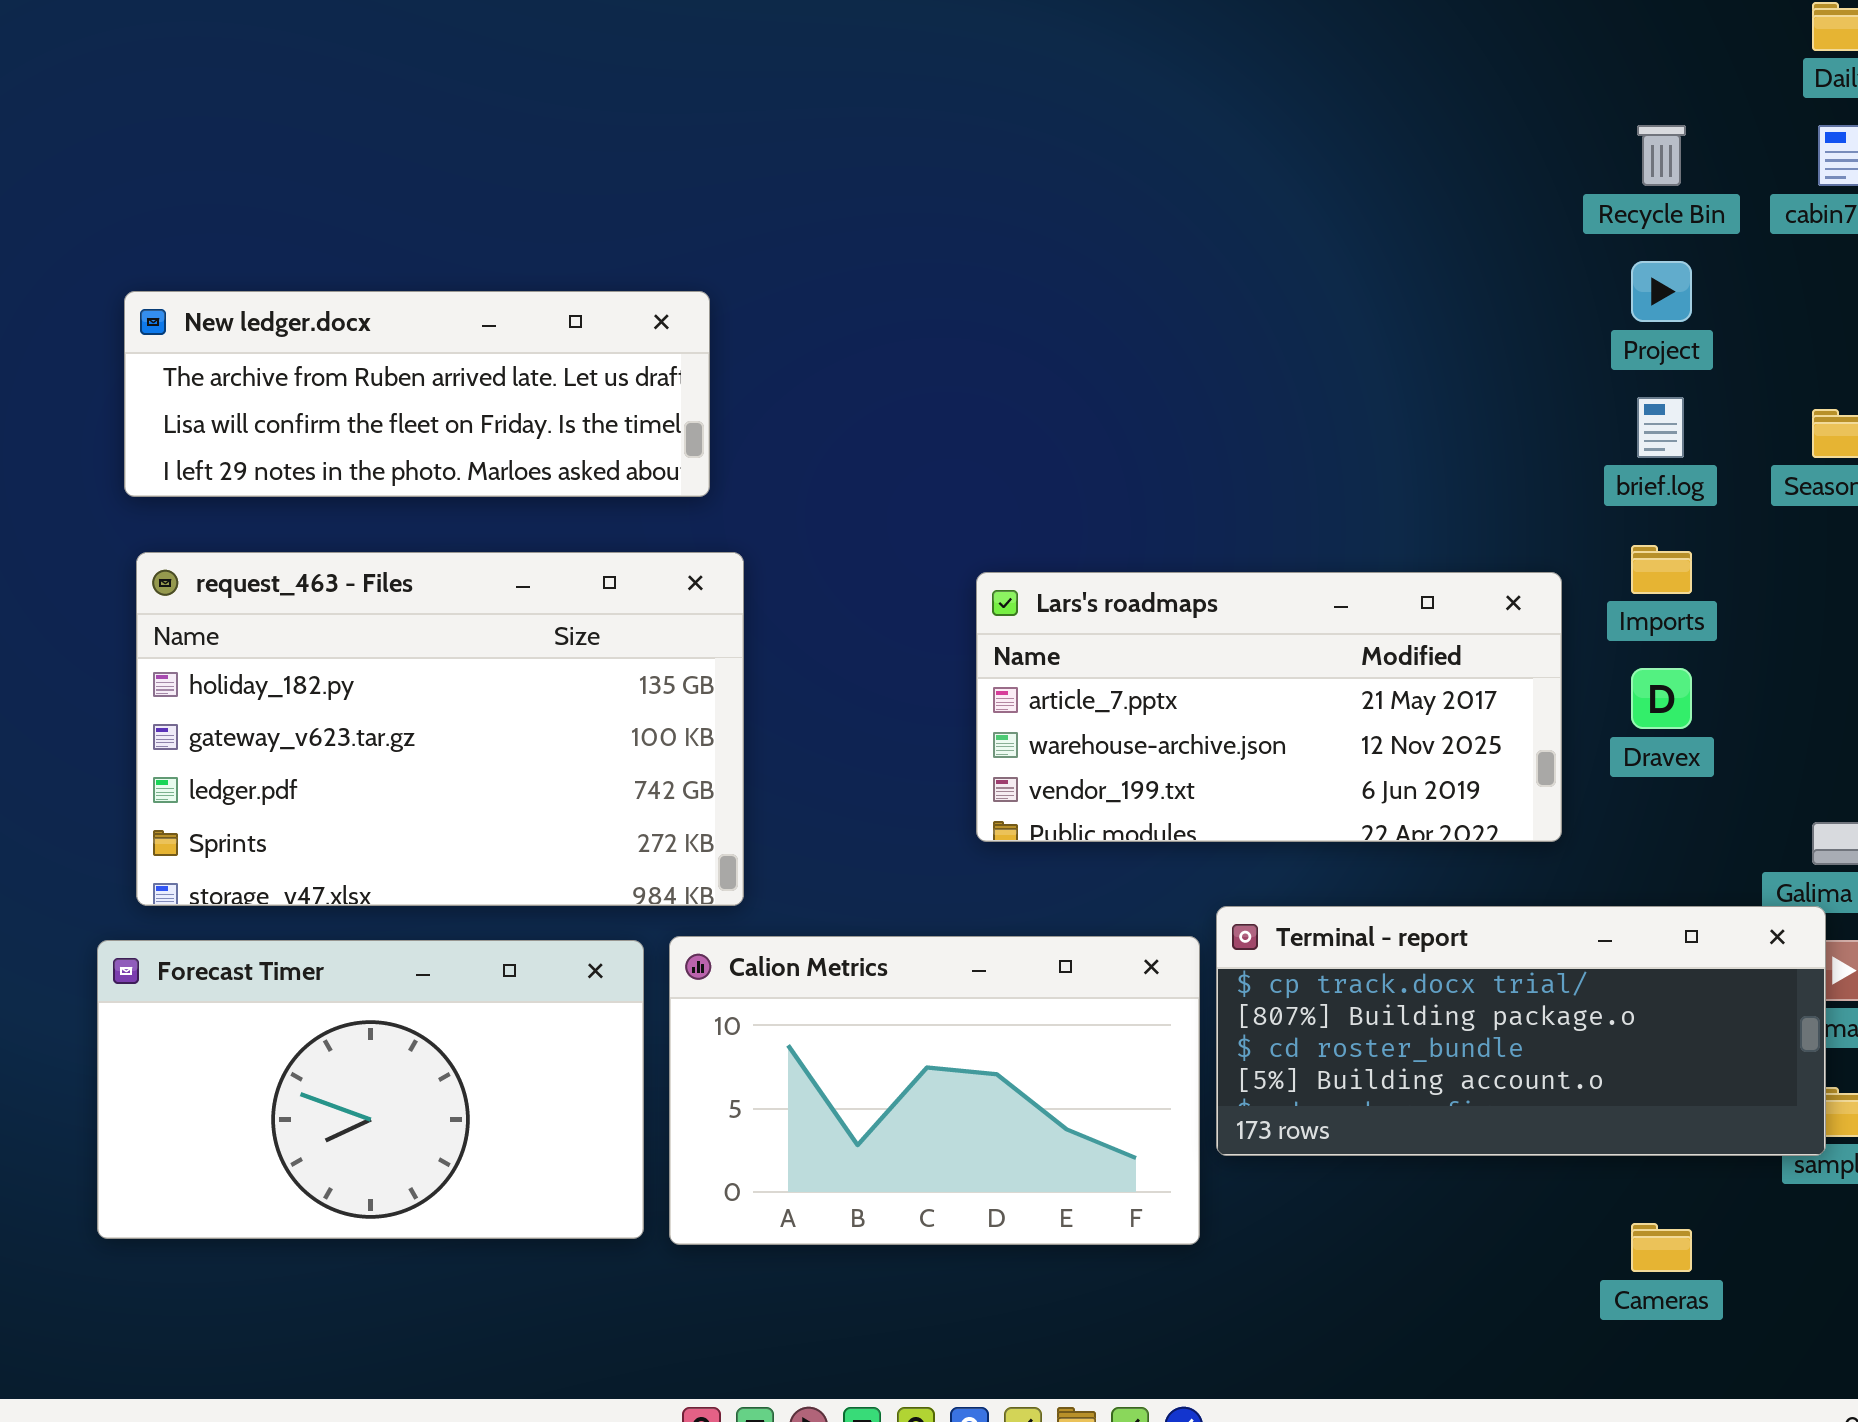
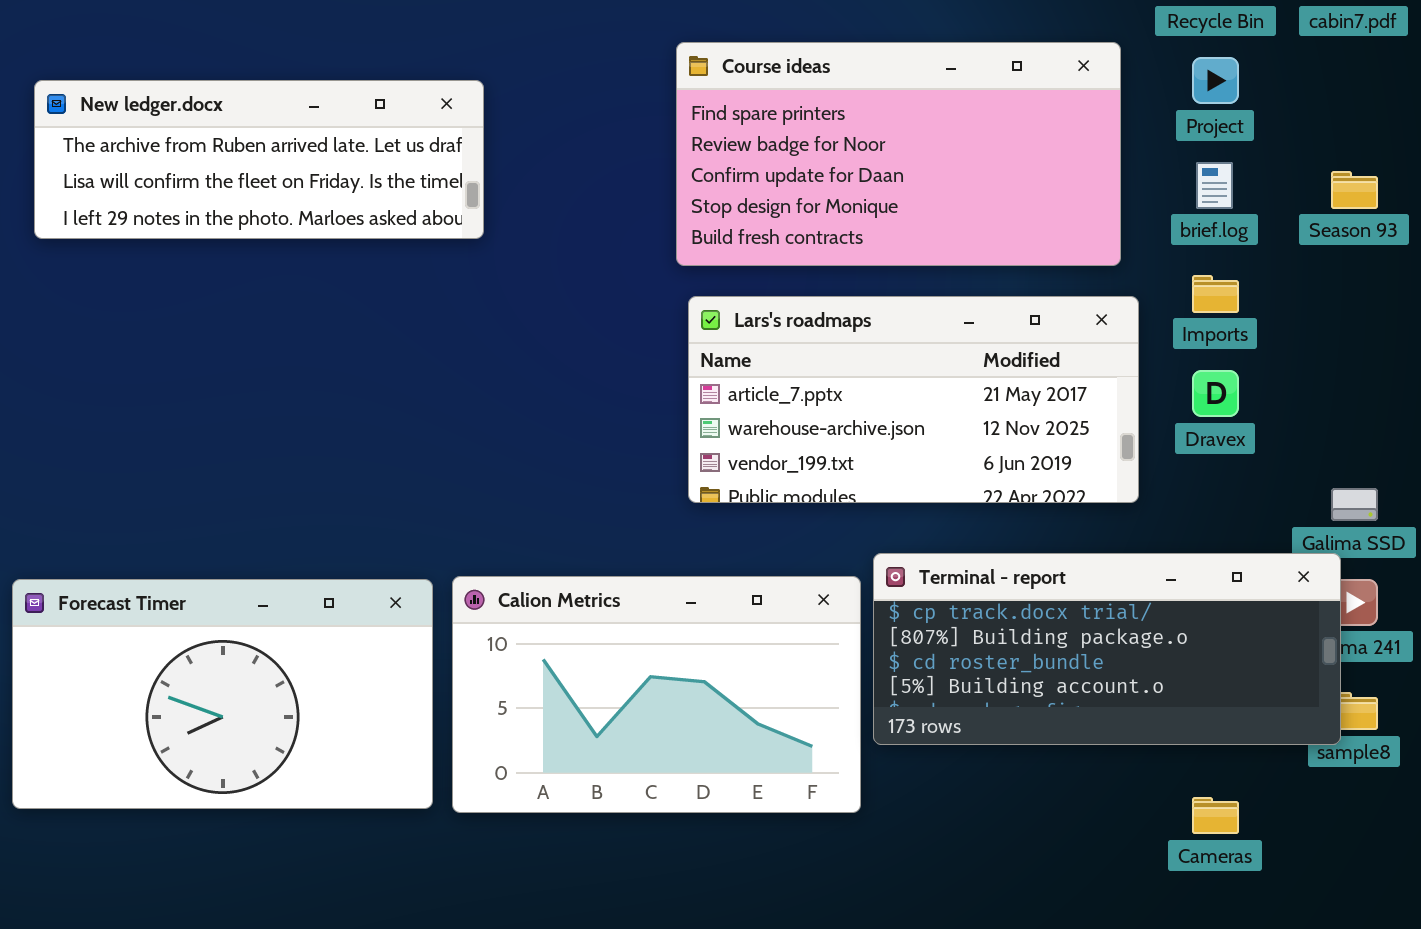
Course ideas: none -> [676,42,1121,266], opened
request_463 - Files: [136,552,744,906] -> none, closed

